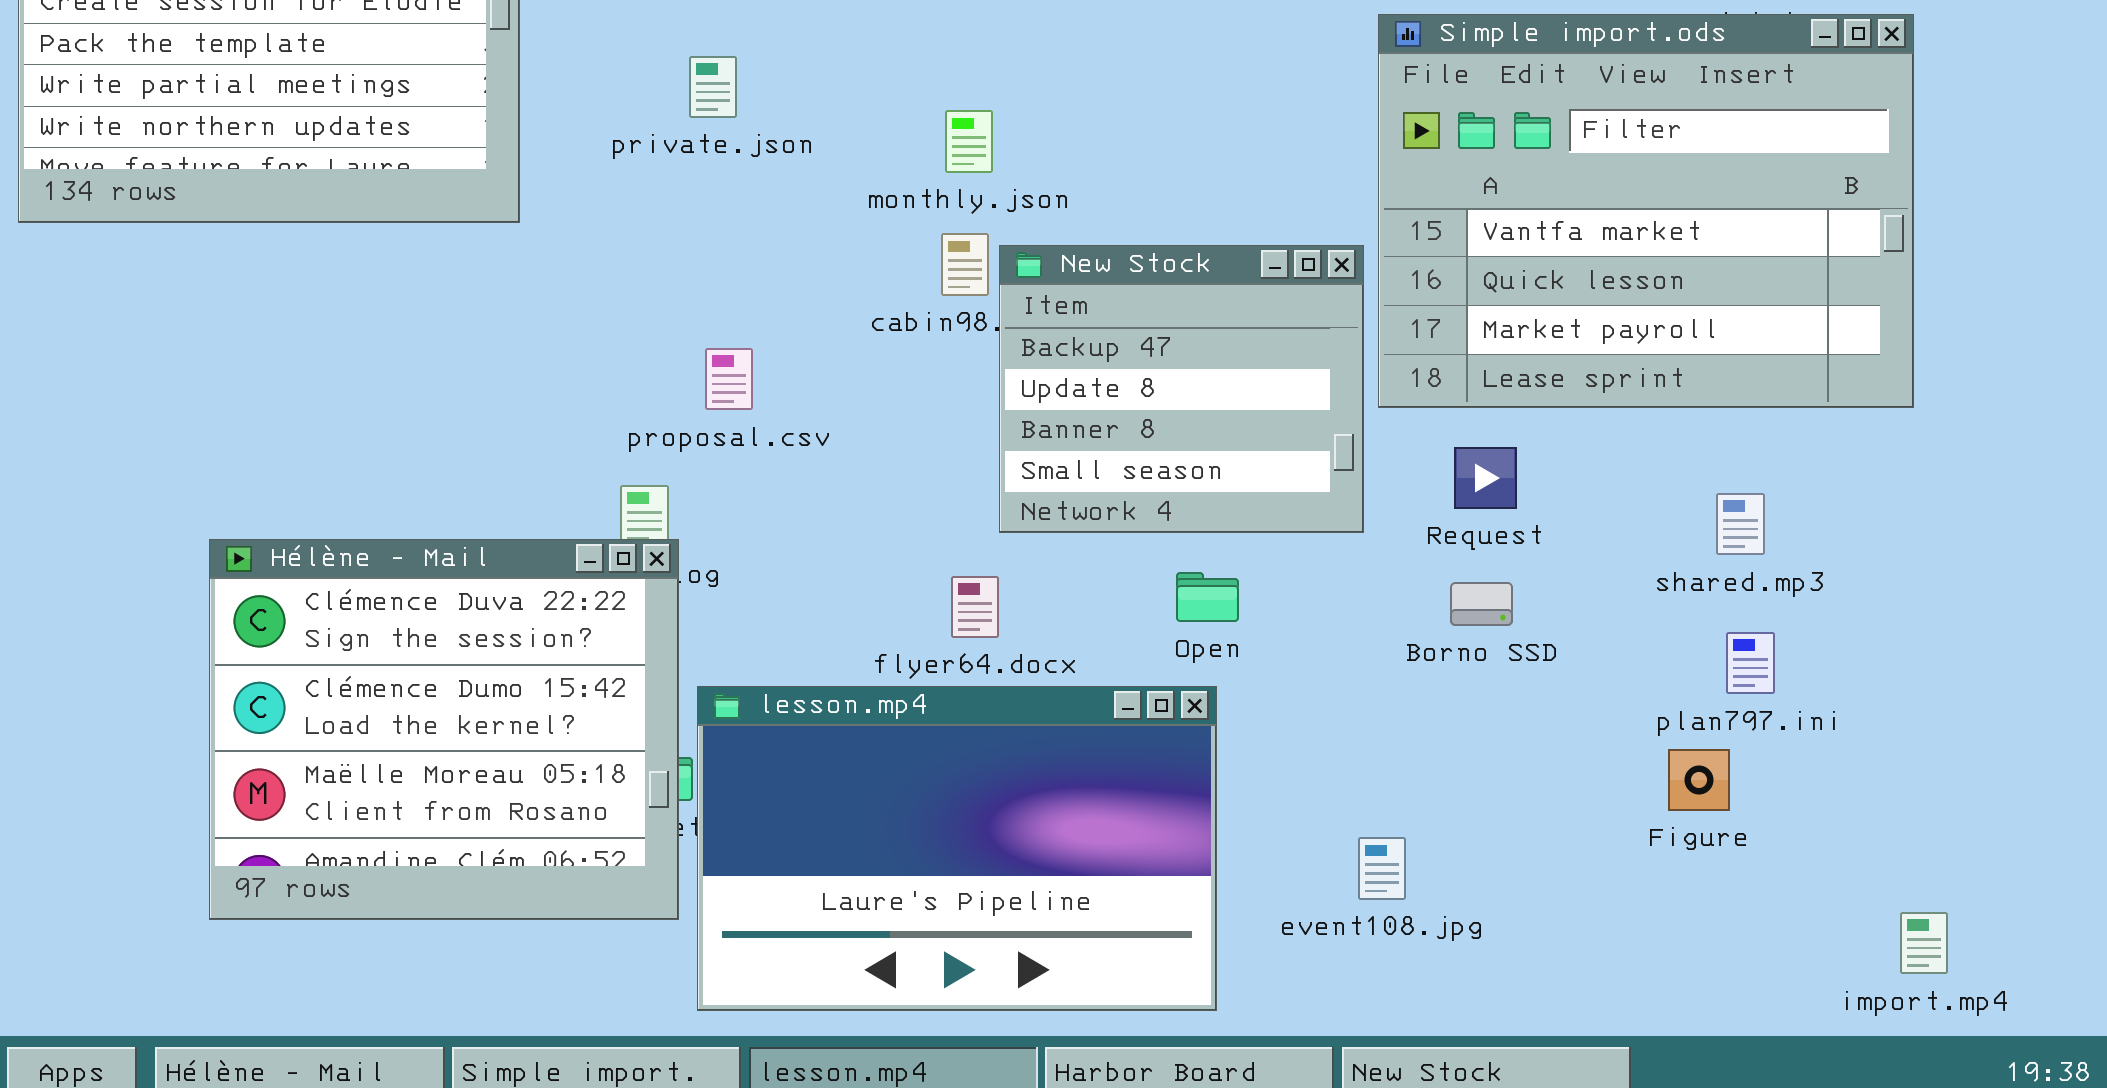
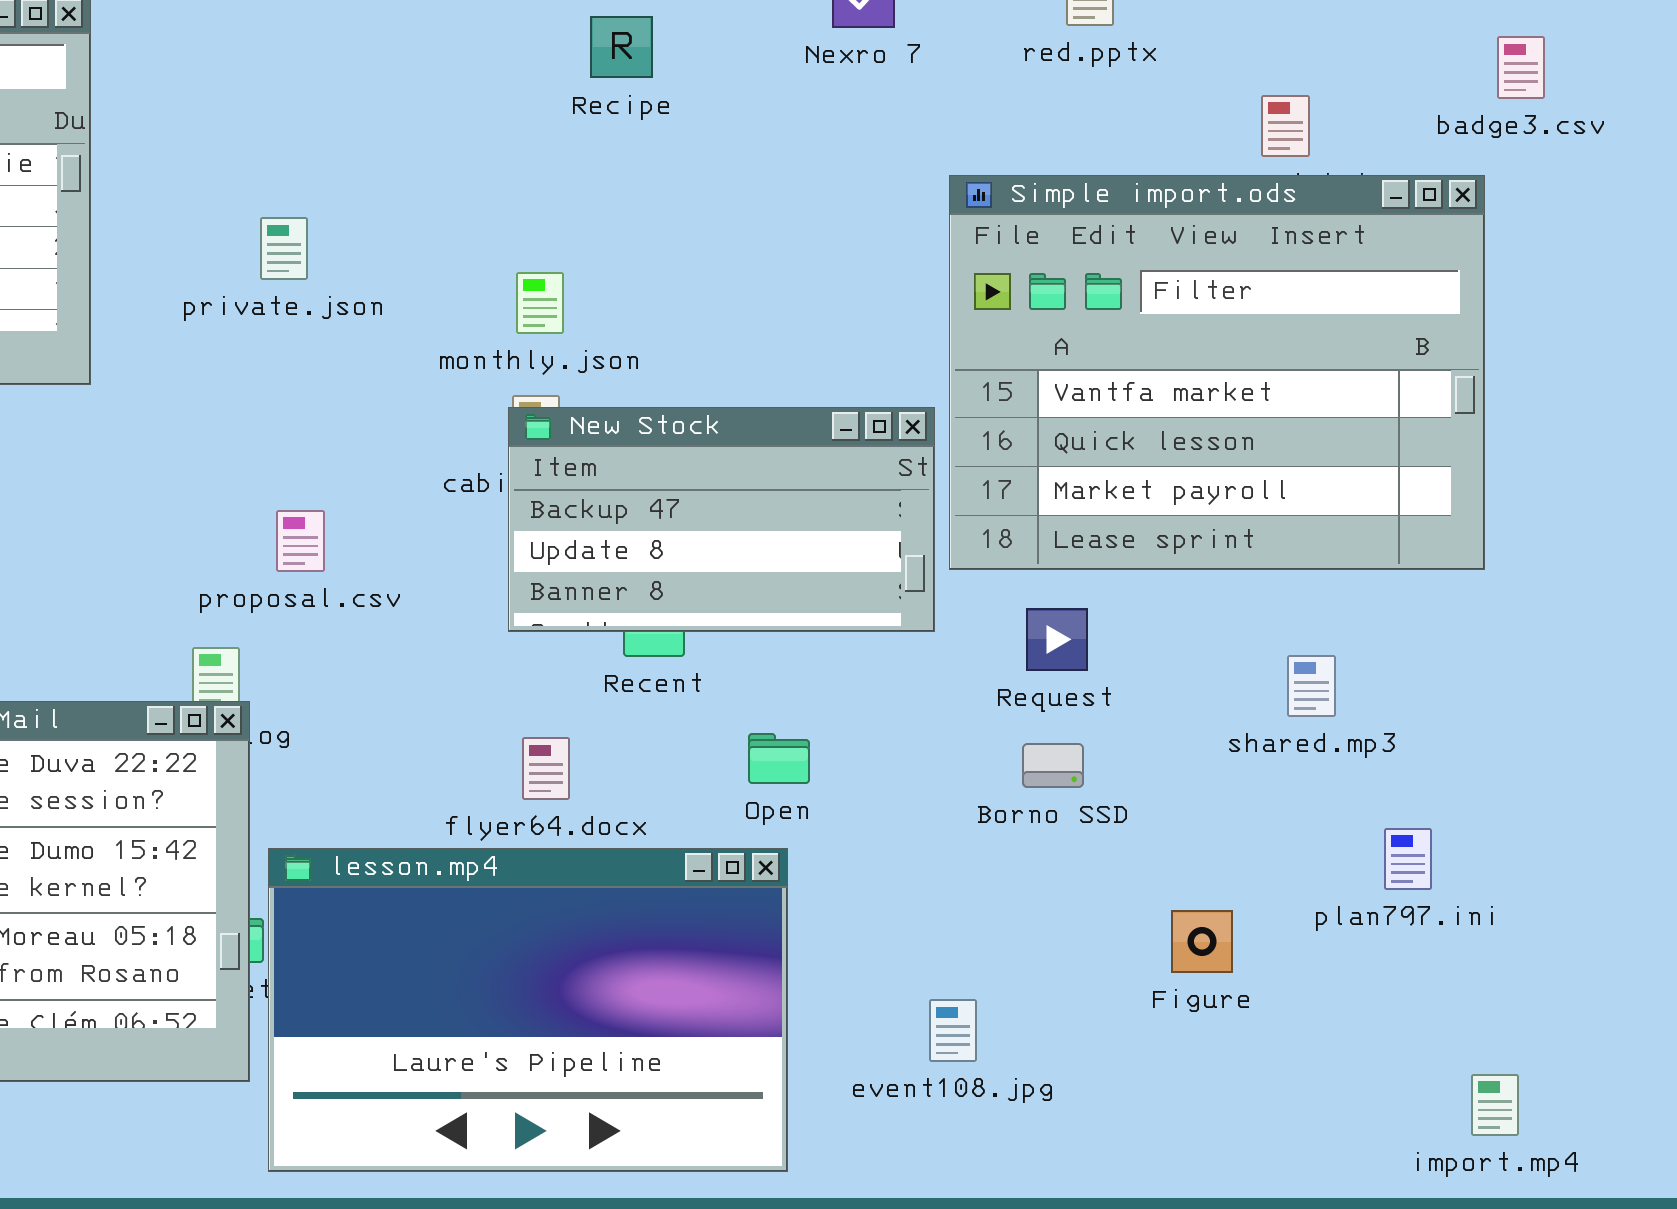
New Stock: [999,245,1364,533] -> [508,407,935,632], resized
plan797.ini: [1726,632,1775,694] -> [1384,828,1432,890], moved
Figure: [1668,749,1730,811] -> [1171,910,1233,973], moved

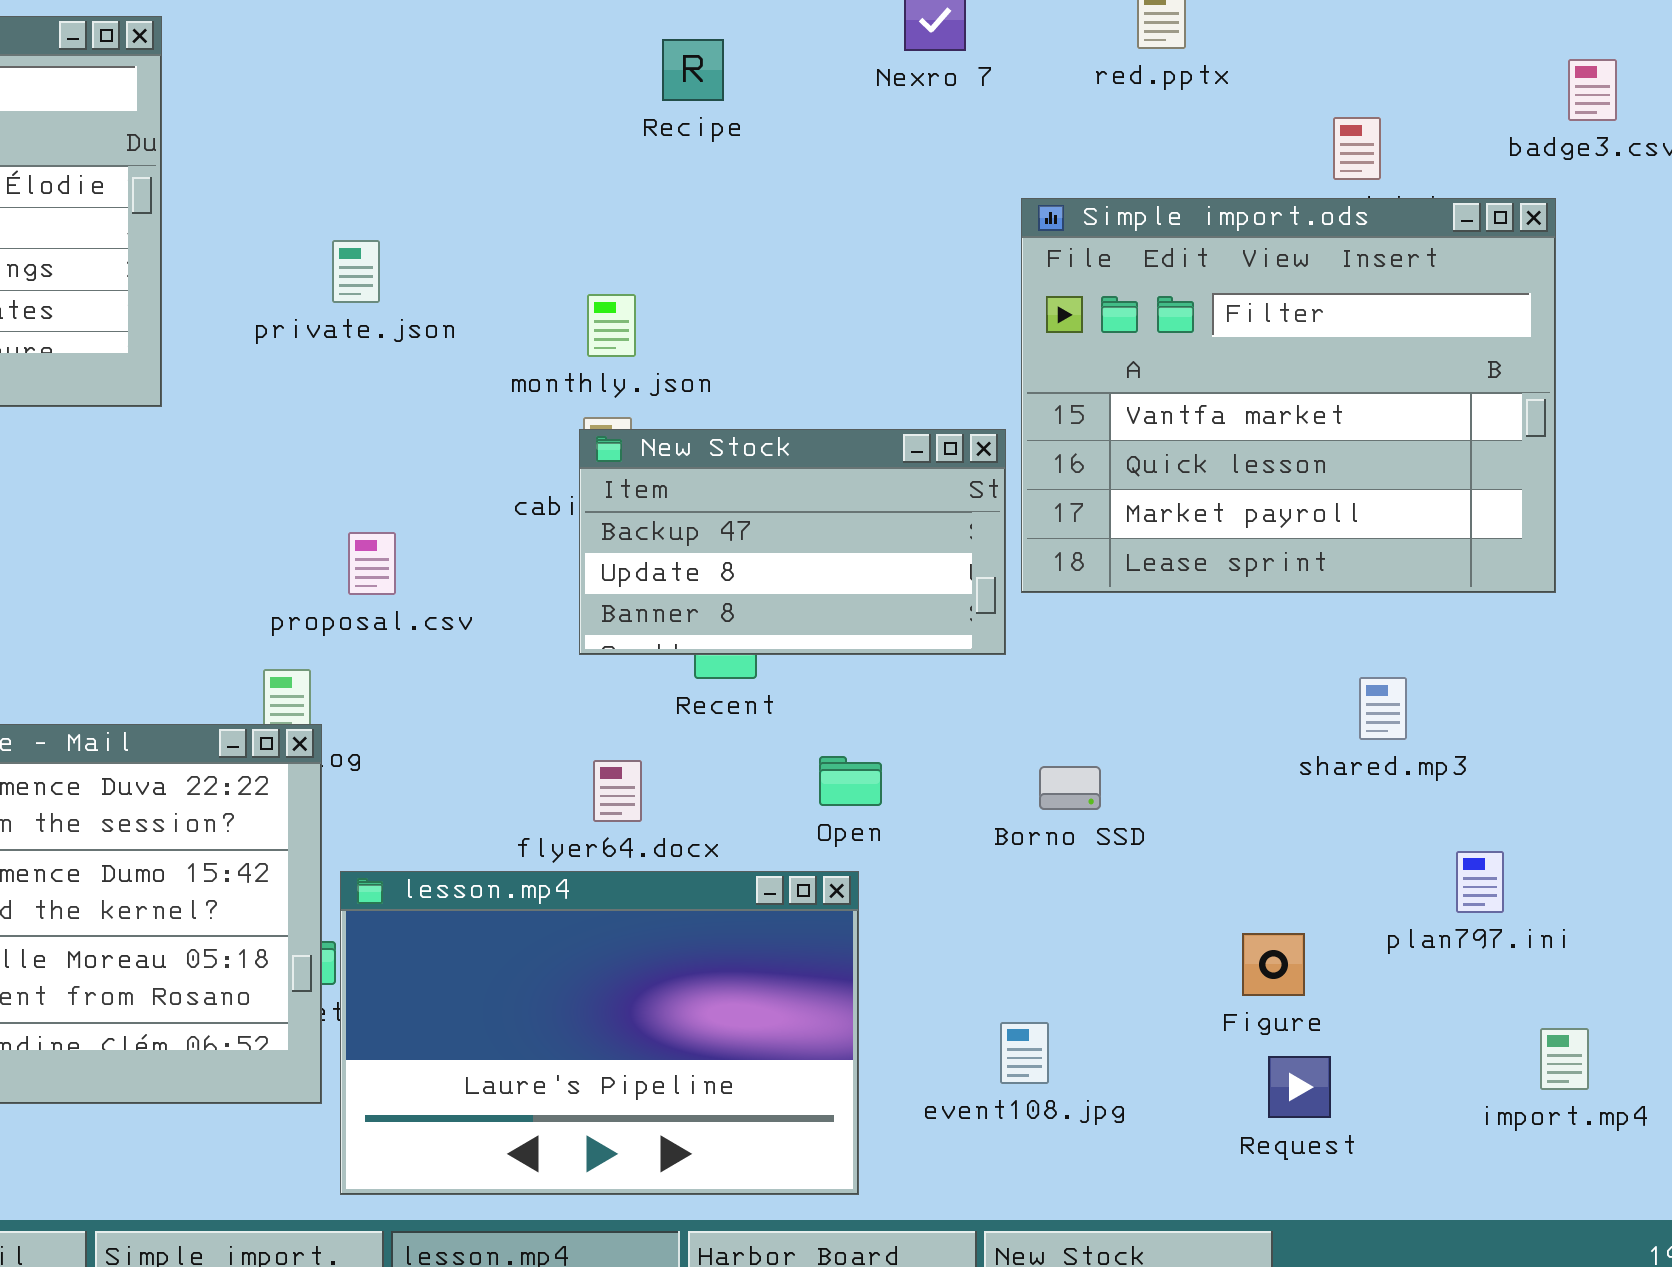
Request: [1026,608,1088,671] -> [1268,1056,1331,1118], moved
Borno SSD: [1022,743,1084,788] -> [1039,766,1101,810], moved
import.mp4: [1471,1074,1519,1136] -> [1540,1028,1589,1090], moved

